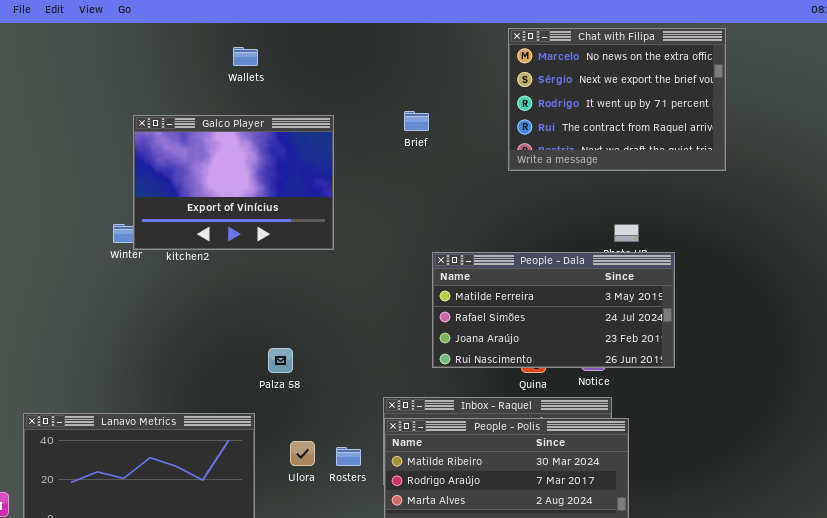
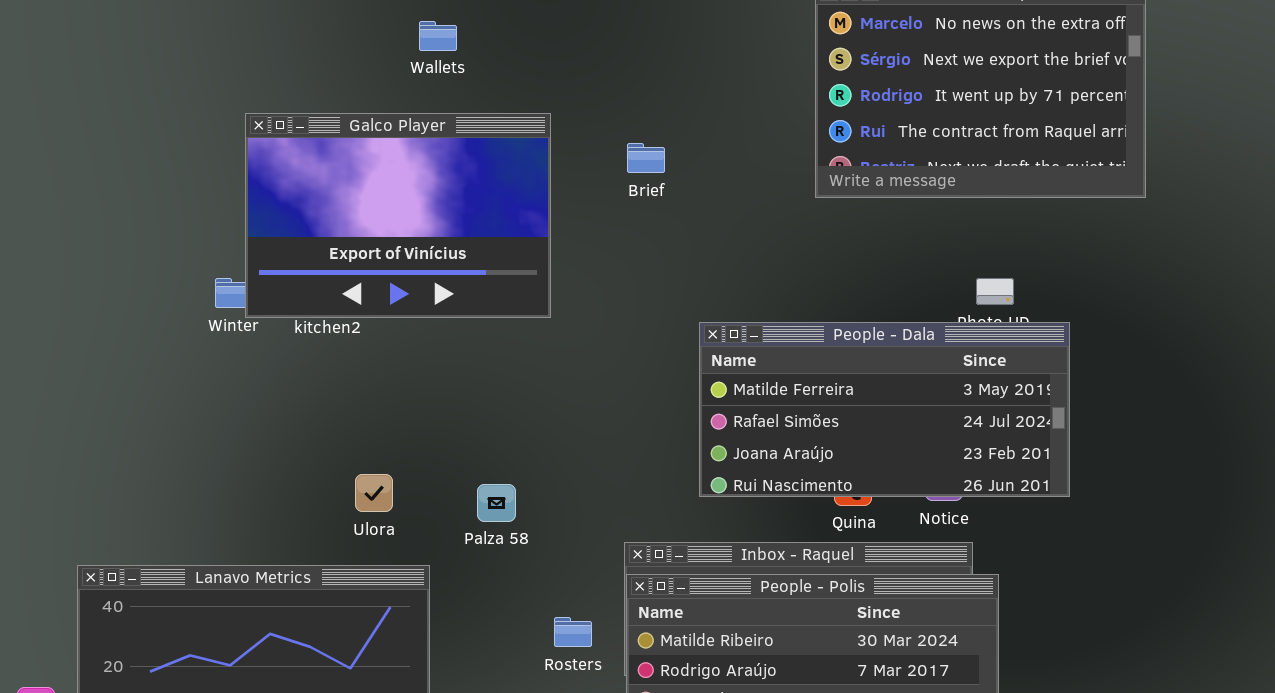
Wallets: [233,47,258,66] -> [419,21,457,51], moved
Brief: [404,111,429,131] -> [627,143,665,173], moved
Palza 58: [268,348,293,373] -> [477,484,516,522], moved
Ulora: [290,441,315,466] -> [355,474,393,512], moved

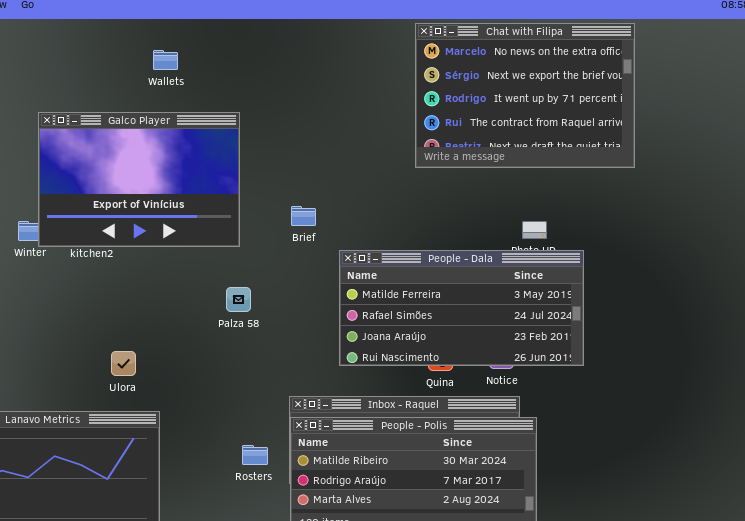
Brief: [627,143,665,173] -> [291,206,316,226], moved
Palza 58: [477,484,516,522] -> [226,287,251,312], moved

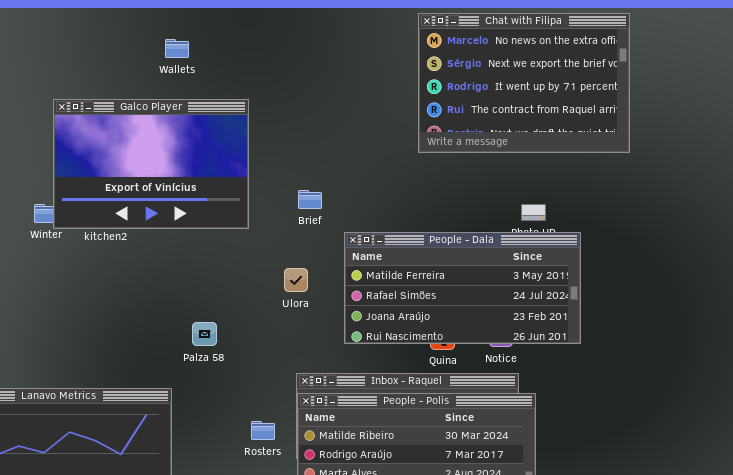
Palza 58: [226,287,251,312] -> [192,322,217,346], moved
Ulora: [111,351,136,376] -> [284,268,308,292], moved

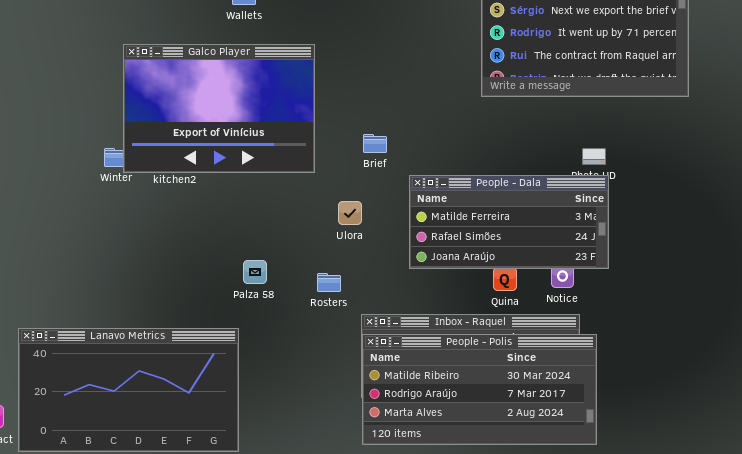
People - Dala: [344,232,581,344] -> [409,175,609,269], resized
Ulora: [284,268,308,292] -> [338,201,362,225], moved
Palza 58: [192,322,217,346] -> [243,260,267,284], moved
Rosters: [251,421,275,440] -> [317,273,341,292], moved

